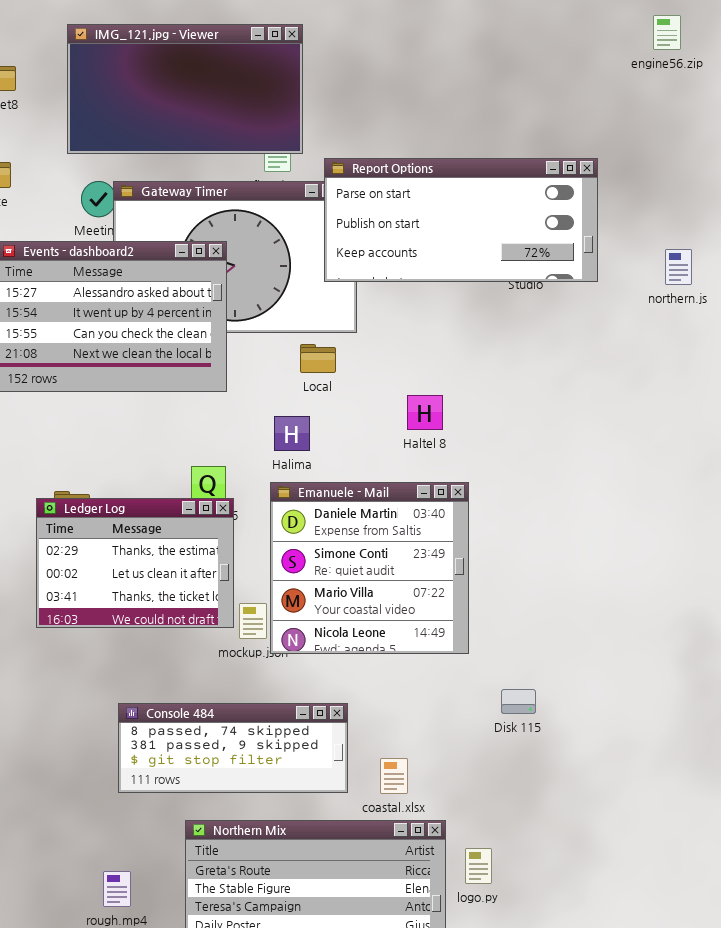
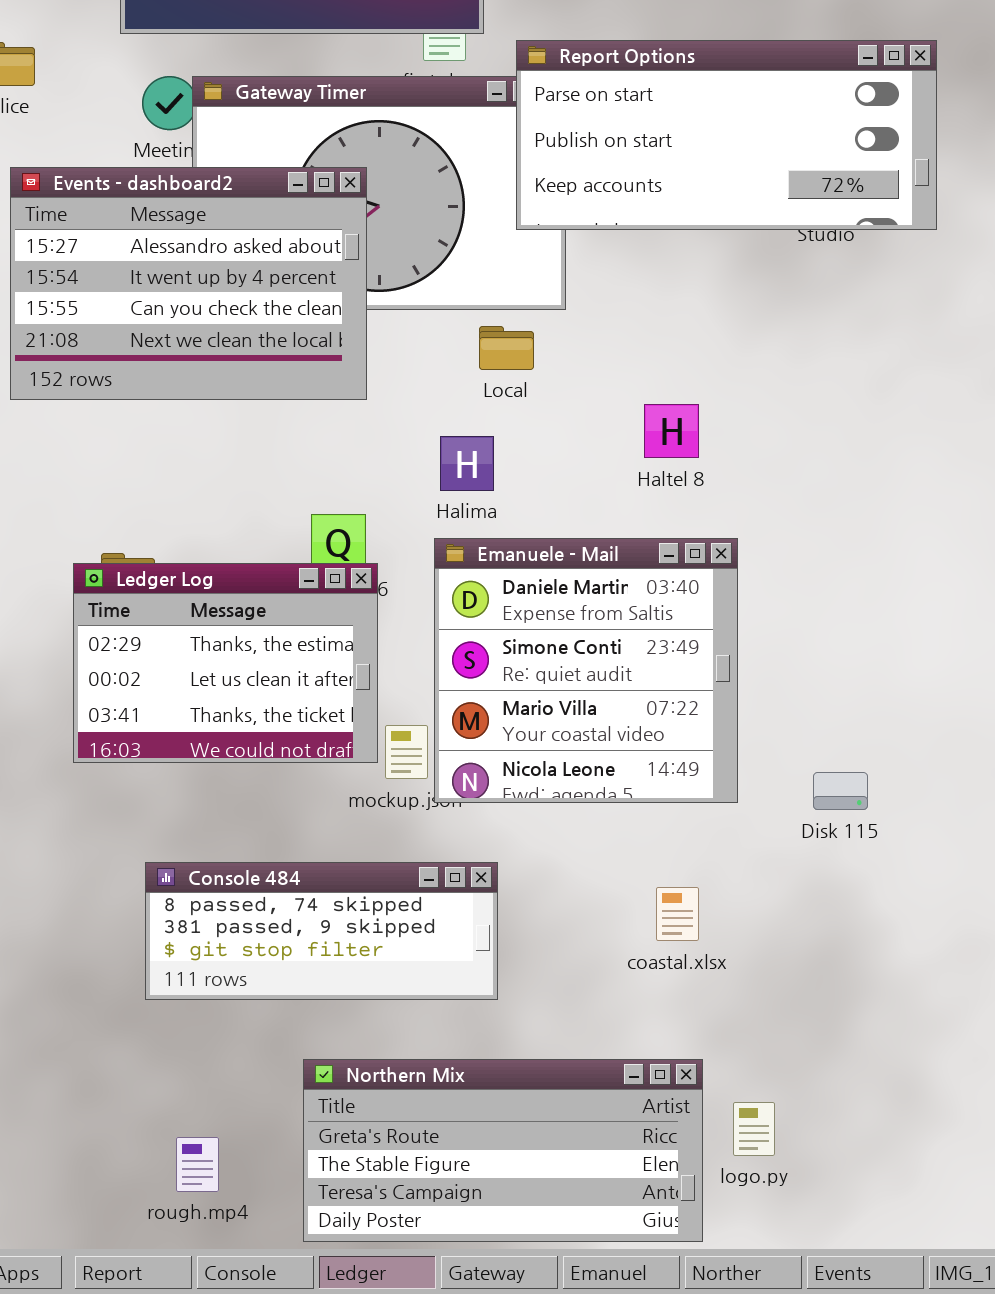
Disk 115: [501,689,536,714] -> [813,772,868,810], moved
Console 484: [118,703,348,793] -> [145,862,498,1000], moved
coastal.xlsx: [380,758,408,794] -> [656,887,699,941], moved

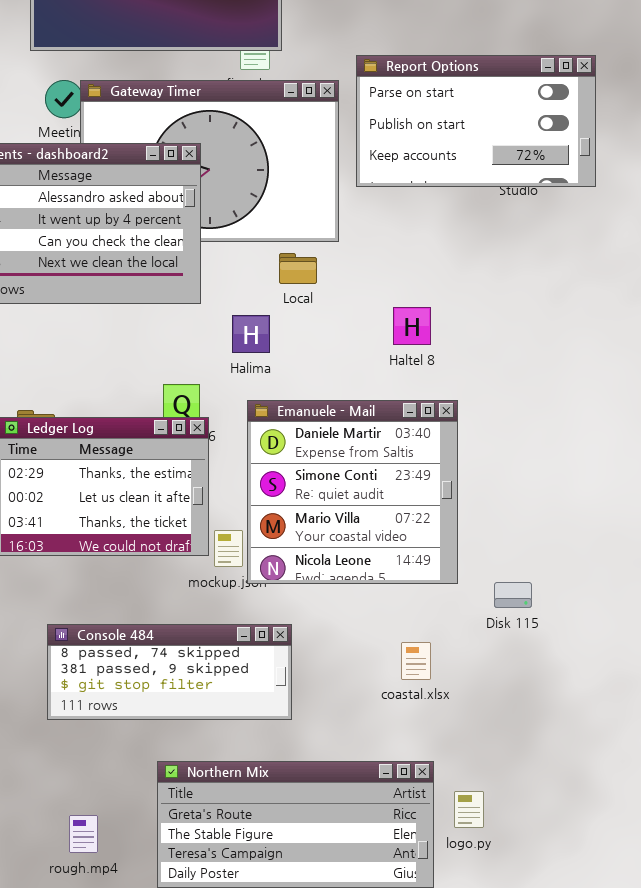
Report Options: [516,40,937,230] -> [356,55,596,187], resized
Halima: [440,436,494,491] -> [232,315,270,353], moved
Disk 115: [813,772,868,810] -> [494,582,532,608], moved

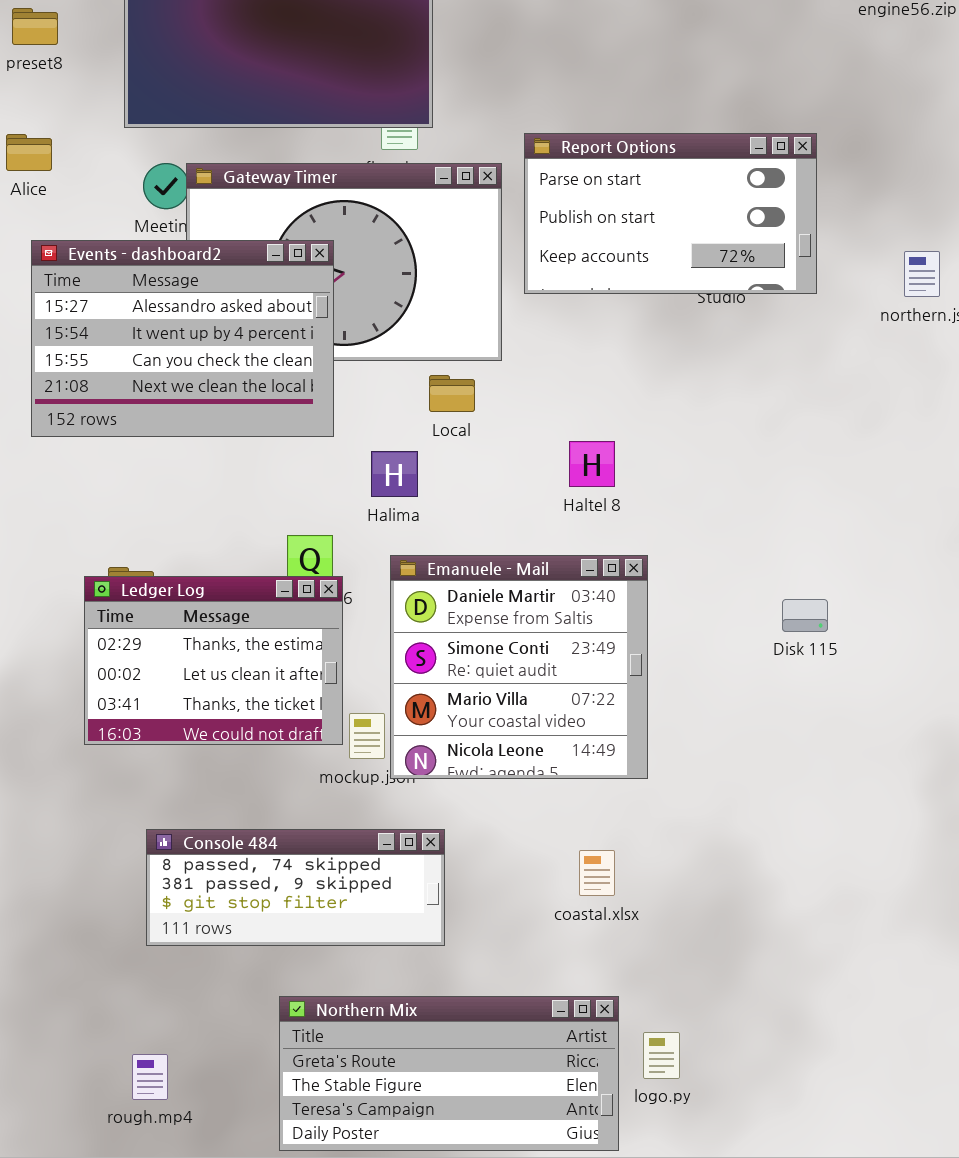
Disk 115: [494,582,532,608] -> [782,599,828,632], moved
rough.mp4: [69,815,98,853] -> [132,1054,168,1100], moved

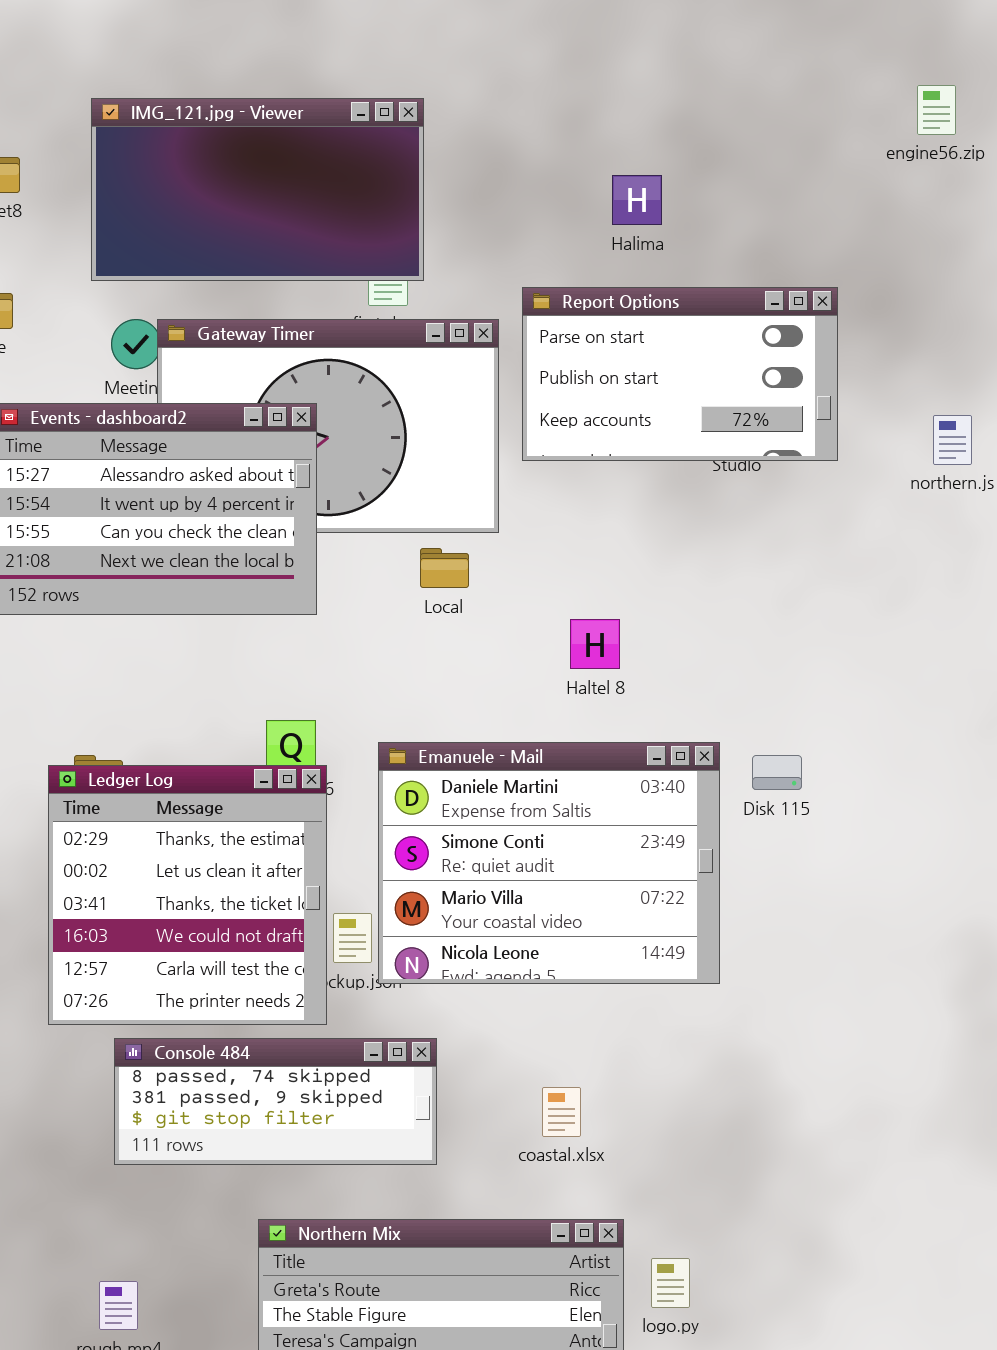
Halima: [371,451,418,497] -> [612,175,662,225], moved
Emanuele - Mail: [390,555,648,779] -> [378,742,720,984], resized
Ledger Log: [84,576,343,745] -> [48,765,327,1025], resized
Disk 115: [782,599,828,632] -> [752,755,802,790], moved
coastal.xlsx: [579,850,615,896] -> [542,1087,581,1137], moved

